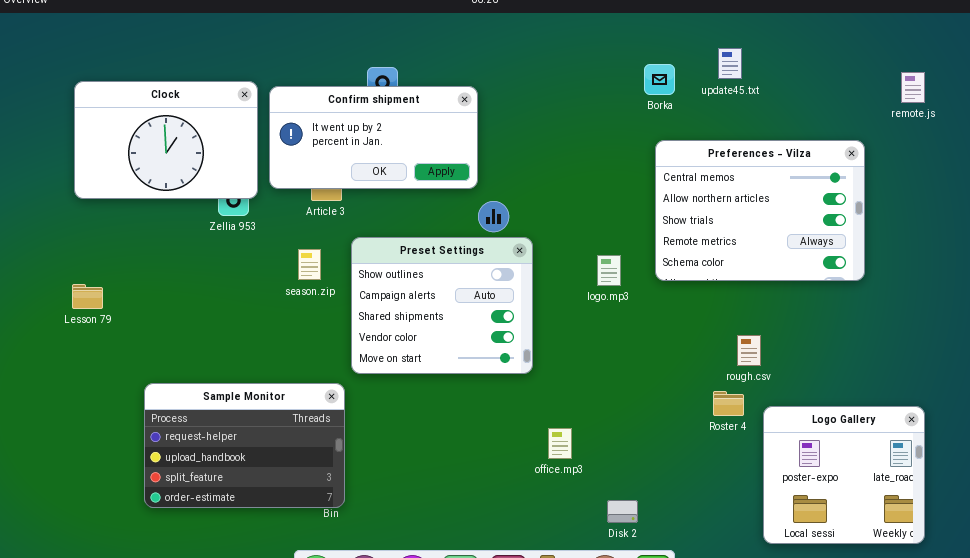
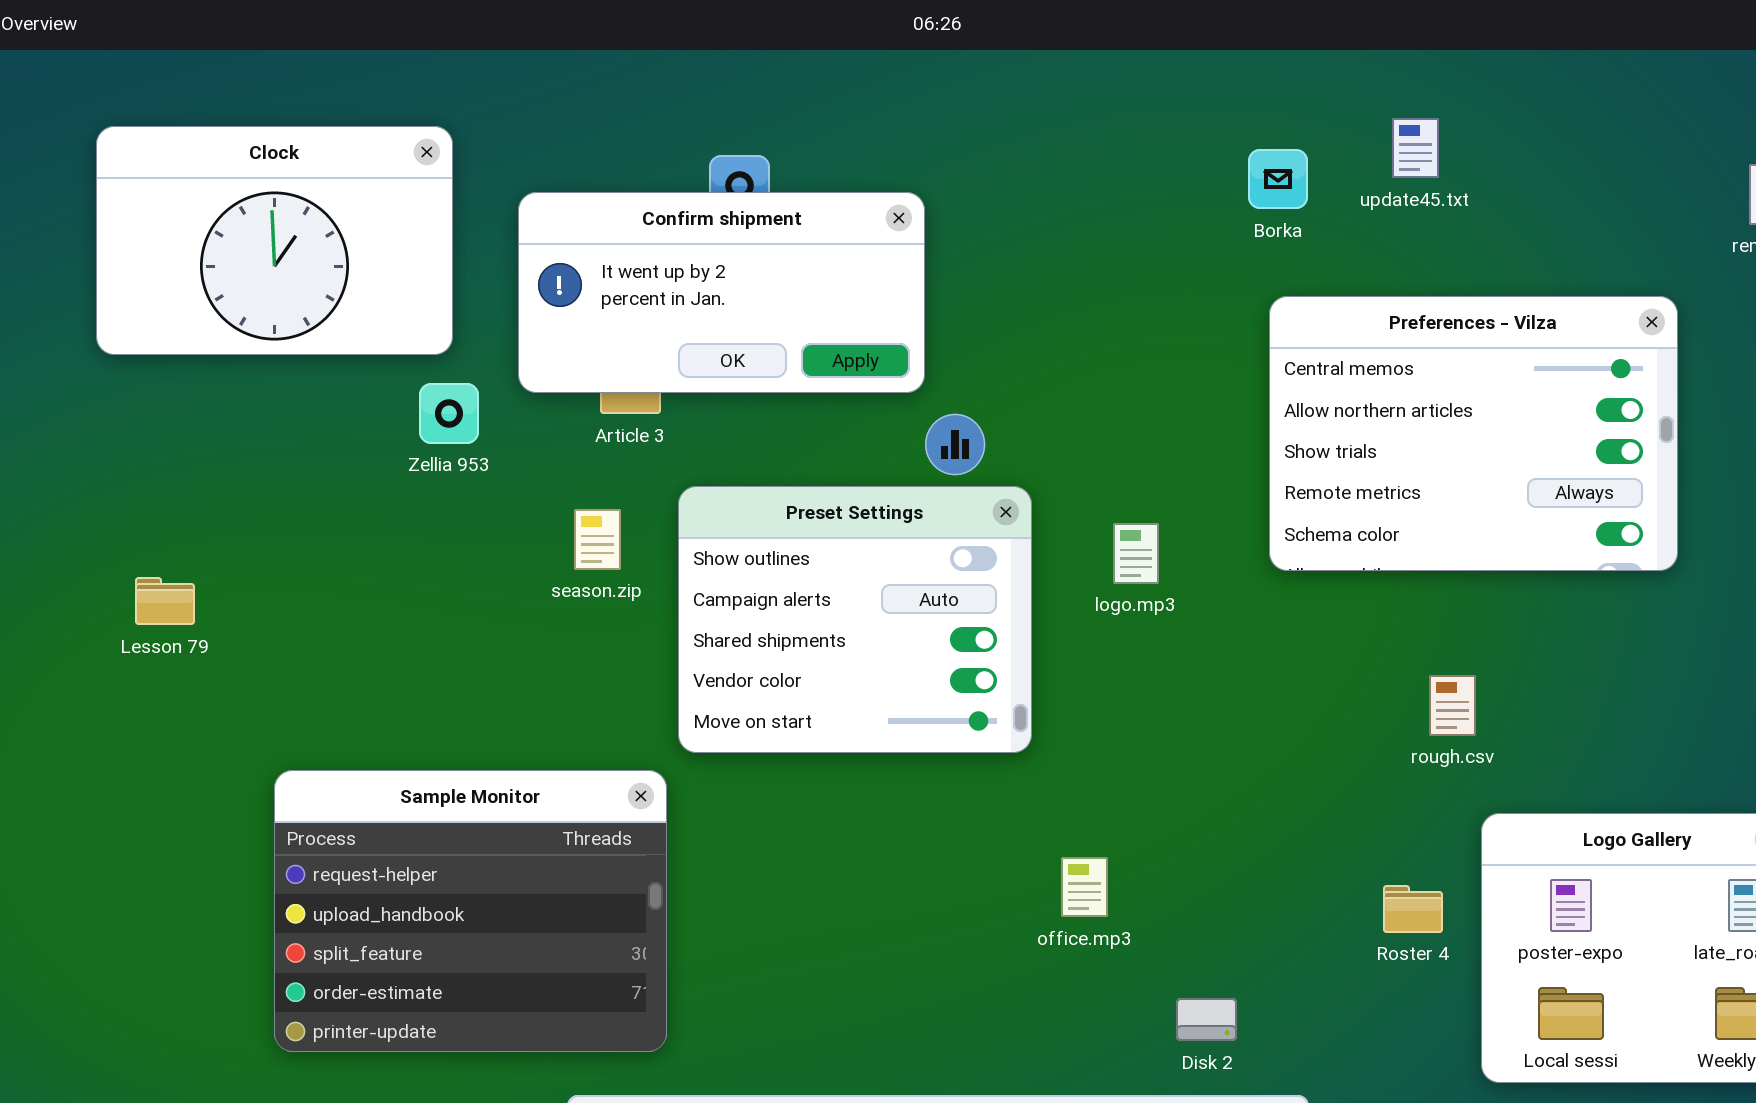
Clock: [74,81,258,199] -> [96,126,453,355], moved
logo.mp3: [597,255,621,286] -> [1113,523,1159,584], moved
Sample Monitor: [144,383,345,508] -> [274,770,667,1052], resized
Roster 4: [713,391,744,416] -> [1383,885,1443,933], moved

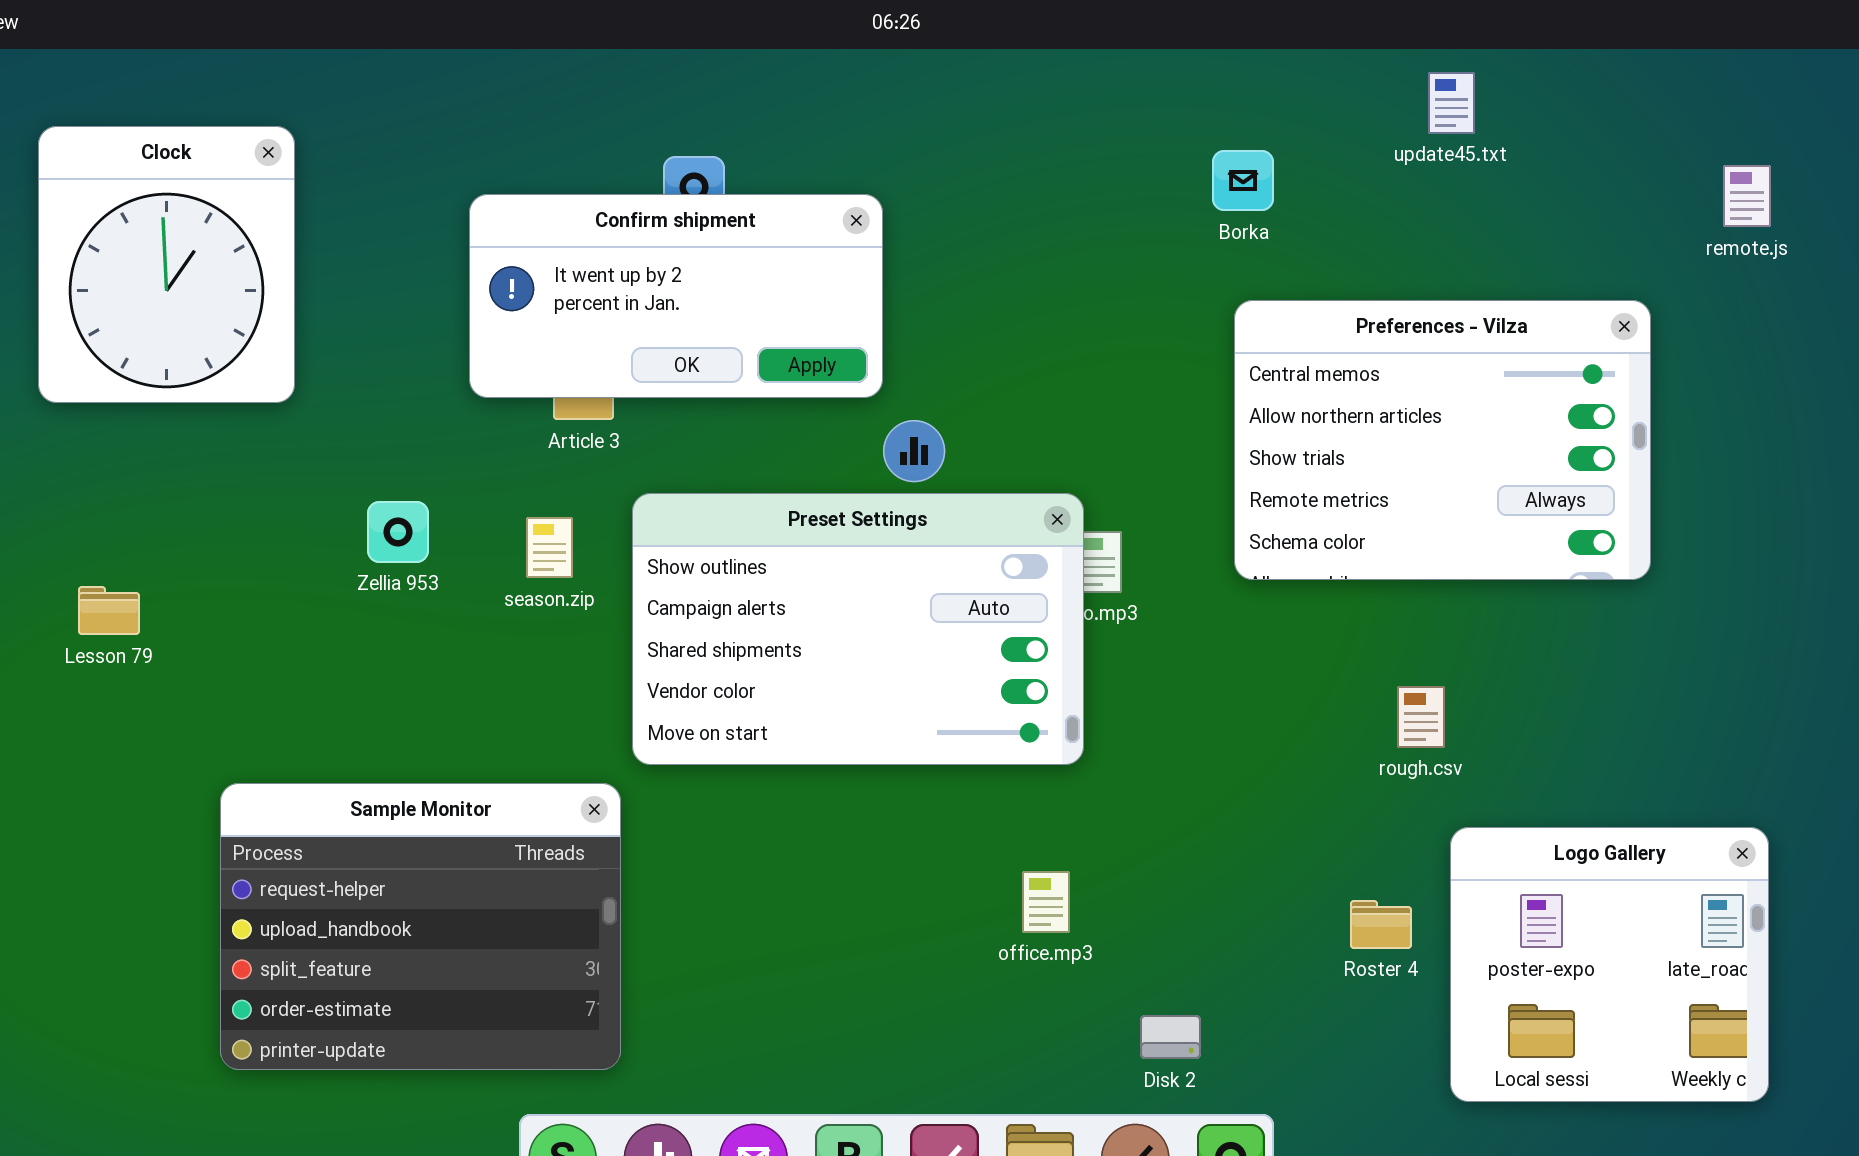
update45.txt: [1392,118,1439,178] -> [1428,72,1475,134], moved
Clock: [96,126,453,355] -> [38,126,295,403], resized
Zellia 953: [419,383,479,444] -> [367,501,429,563], moved
Preset Settings: [678,486,1032,753] -> [632,493,1084,765], resized

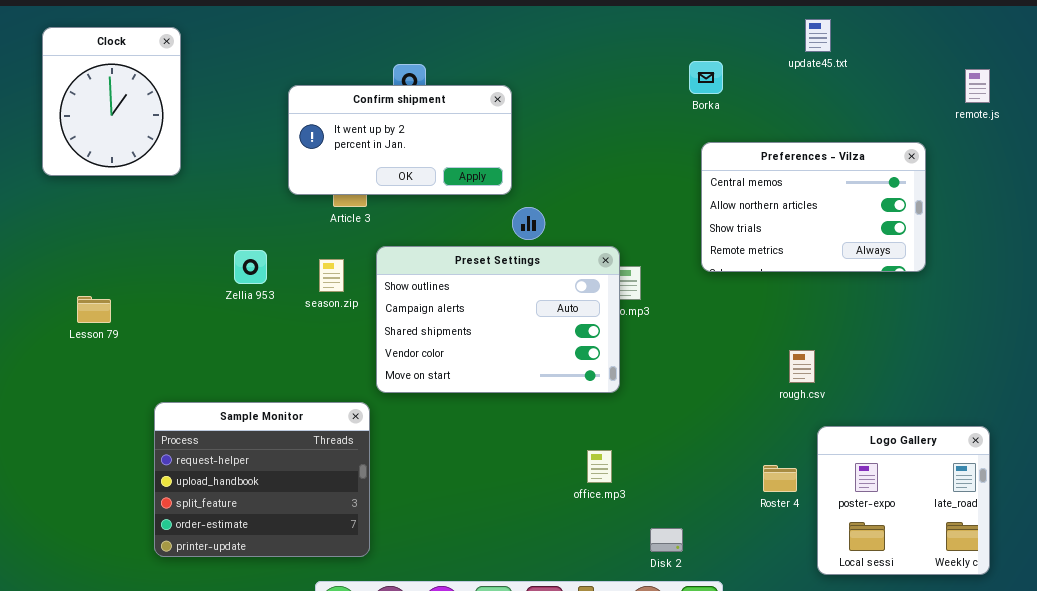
Clock: [38,126,295,403] -> [42,27,181,176], moved
Preferences - Vilza: [1234,300,1651,580] -> [701,142,926,272], resized

